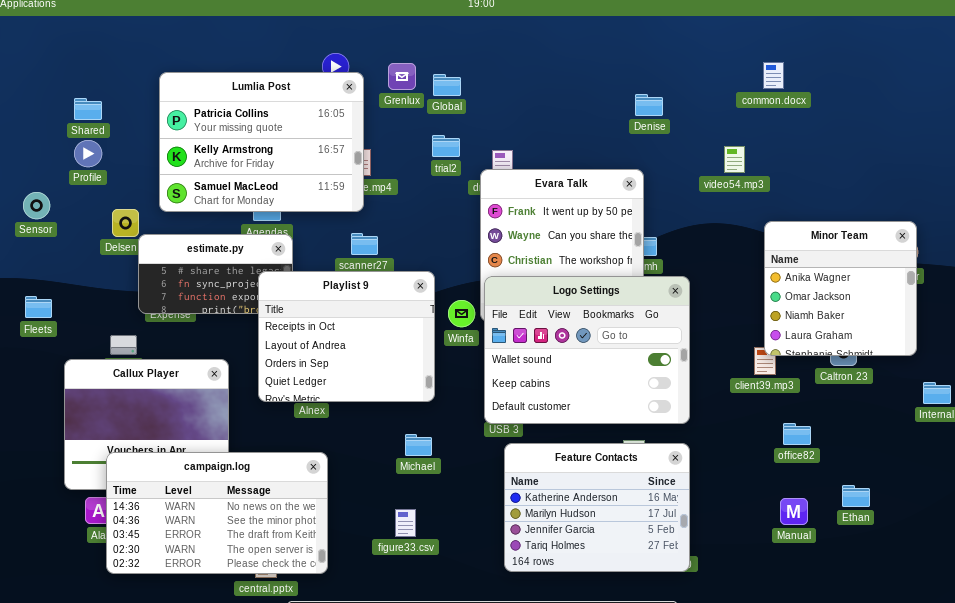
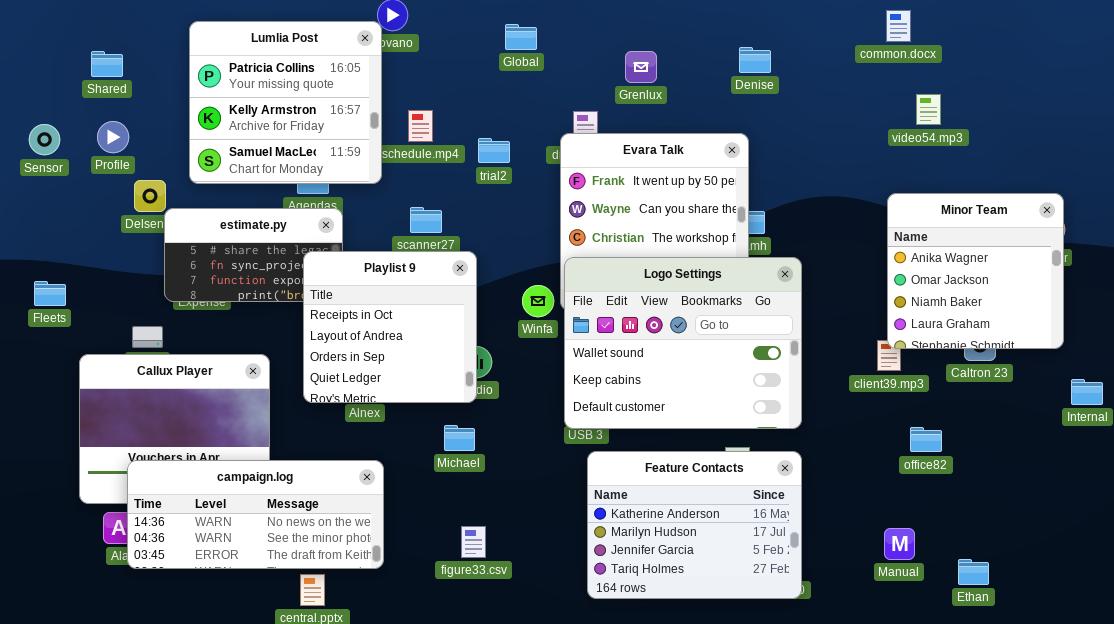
Grenlux: [388,63,416,90] -> [625,51,657,83], moved
Lumlia Post: [159,72,364,212] -> [189,21,382,184], resized
trial2: [432,135,460,157] -> [478,138,510,163], moved
Profile: [74,140,102,167] -> [97,121,129,153], moved
video54.mp3: [724,146,745,173] -> [916,94,941,125], moved
Sensor: [23,192,50,219] -> [29,124,60,155], moved
Playlist 9: [258,271,435,402] -> [303,251,477,403], resized
Michael: [405,434,432,456] -> [444,425,475,451], moved
campaign.log: [106,452,328,574] -> [127,460,384,569], resized
Ethan: [842,485,870,507] -> [958,559,989,585], moved
Manual: [780,498,808,525] -> [884,528,915,560], moved

